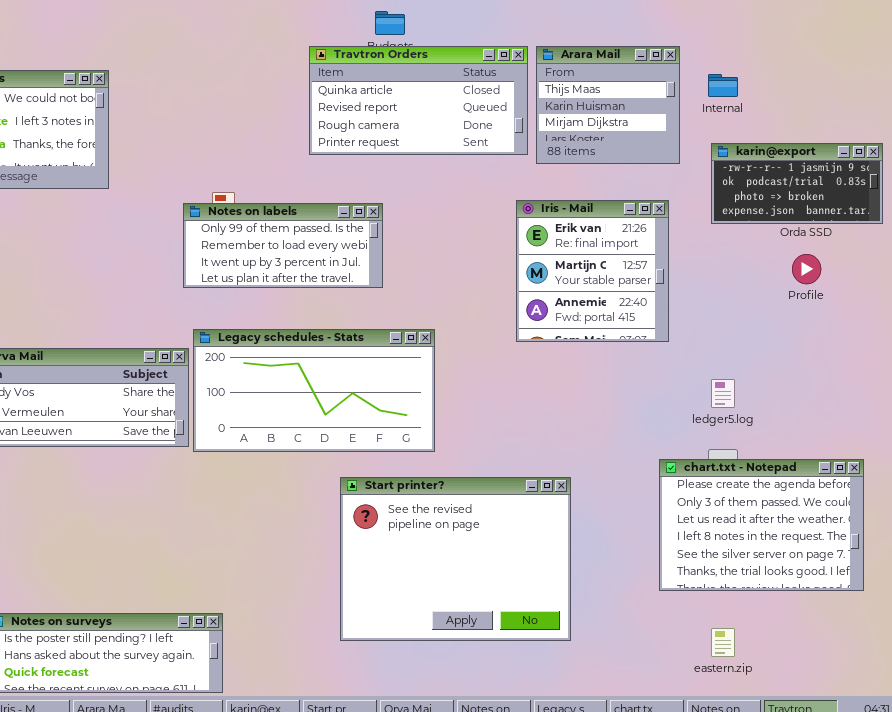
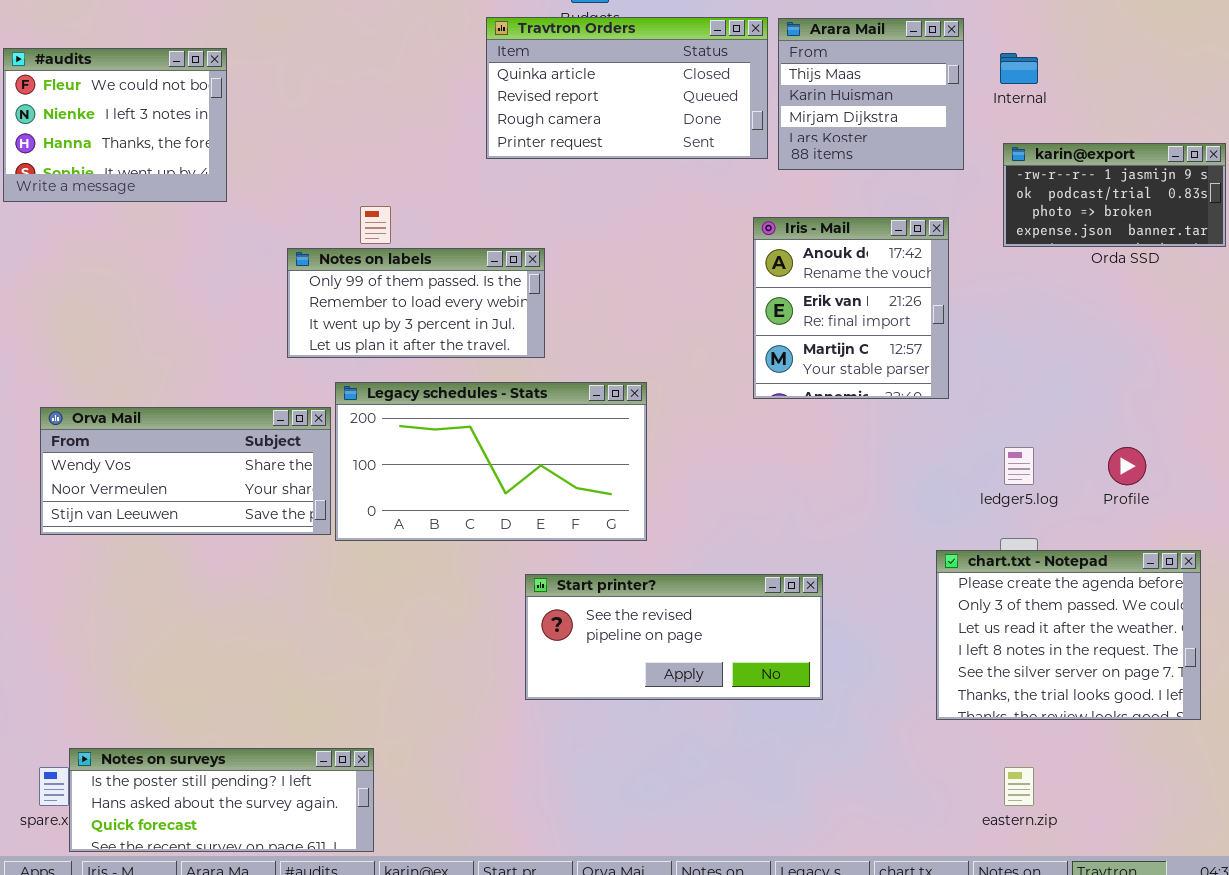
Iris - Mail: [516,200,669,342] -> [753,217,949,399], scrolled up 1 row
Notes on labels: [183,203,383,288] -> [287,248,545,358], moved
Profile: [792,254,821,284] -> [1108,447,1146,485], moved
Start printer?: [340,477,571,641] -> [525,574,823,700], resized

